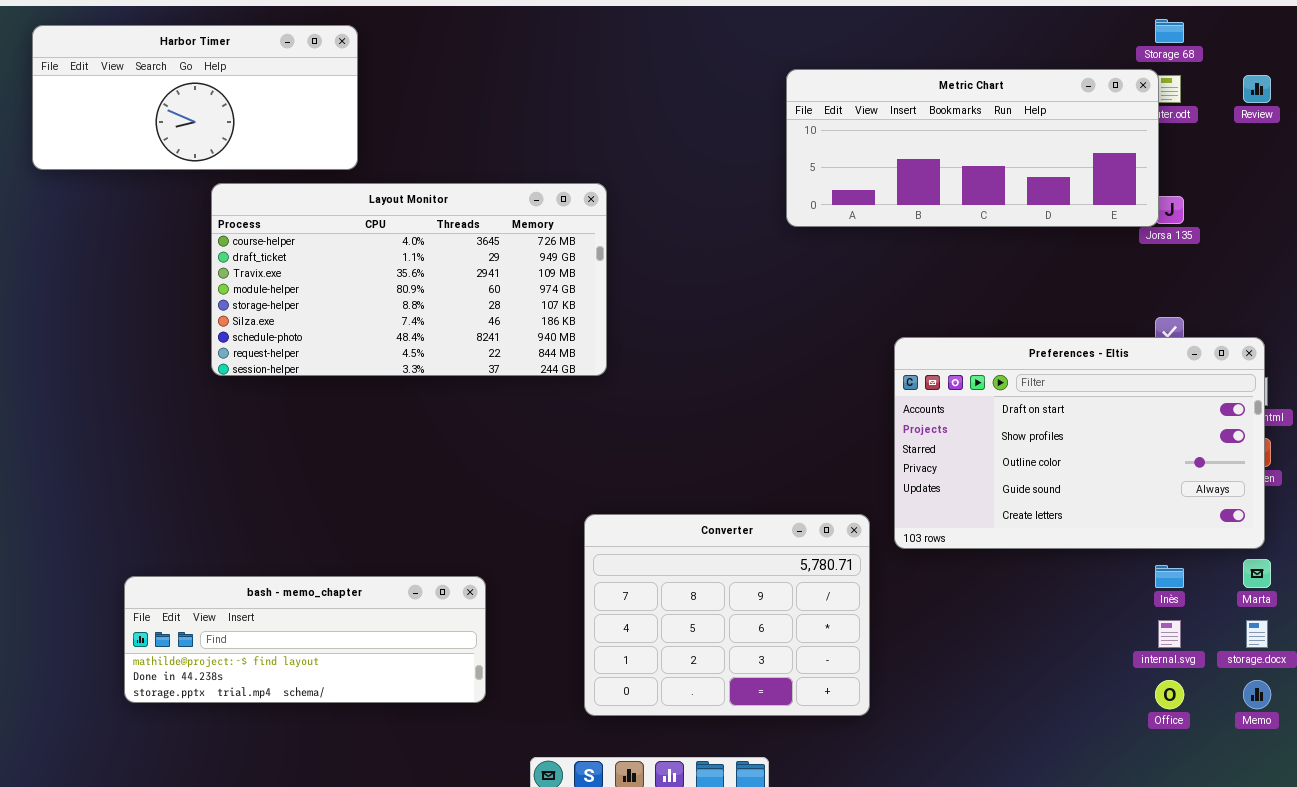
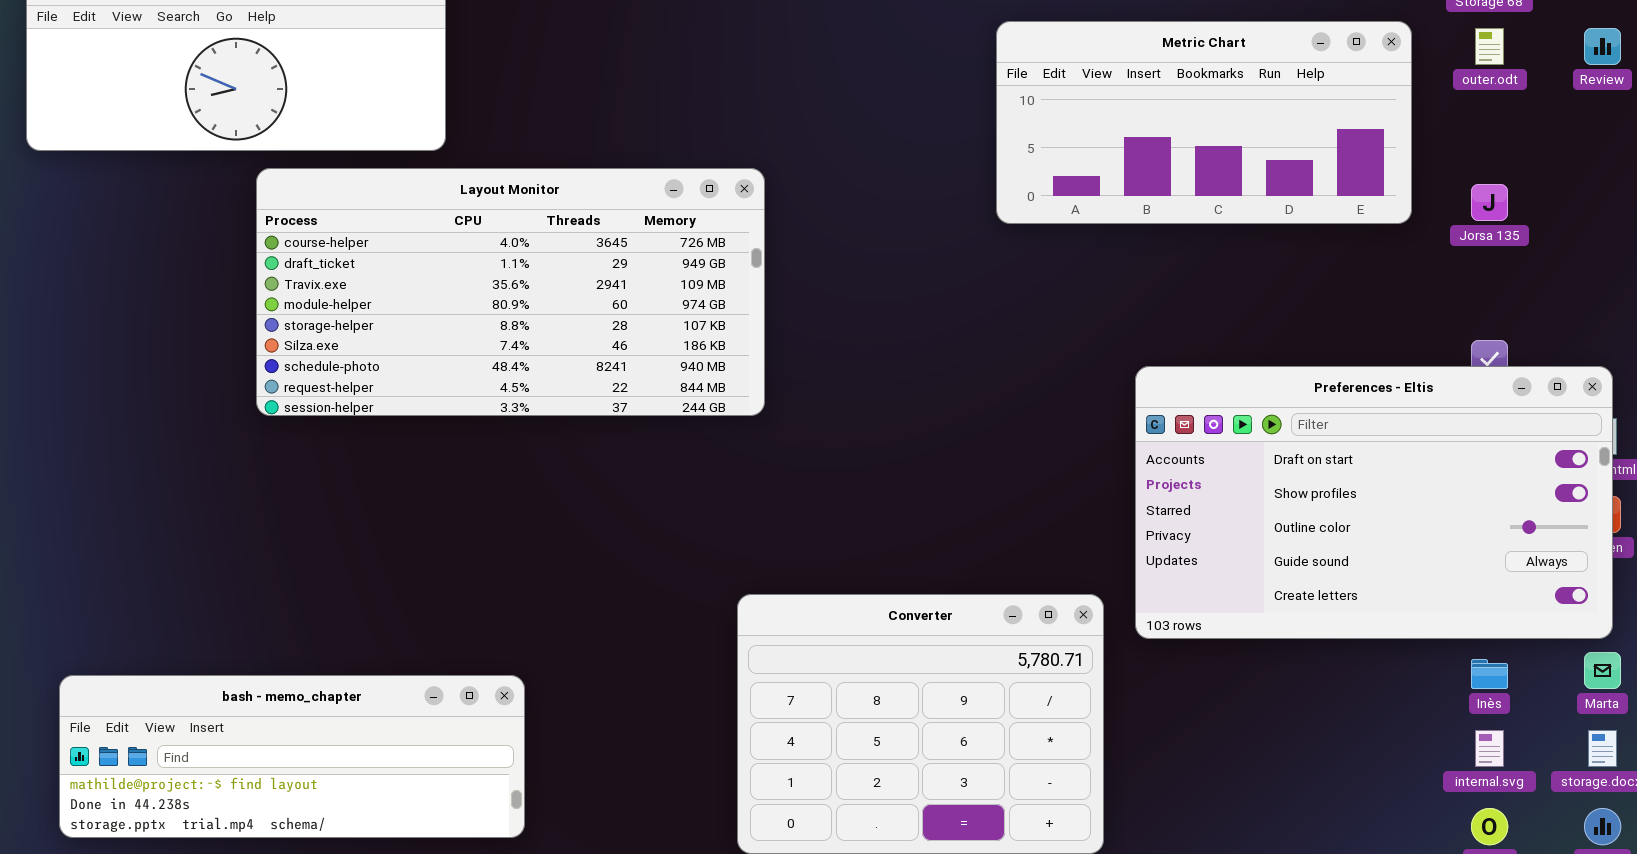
Metric Chart: [786,69,1159,227] -> [996,21,1412,224], resized
bash - memo_chapter: [124,576,486,703] -> [59,675,525,838], moved

